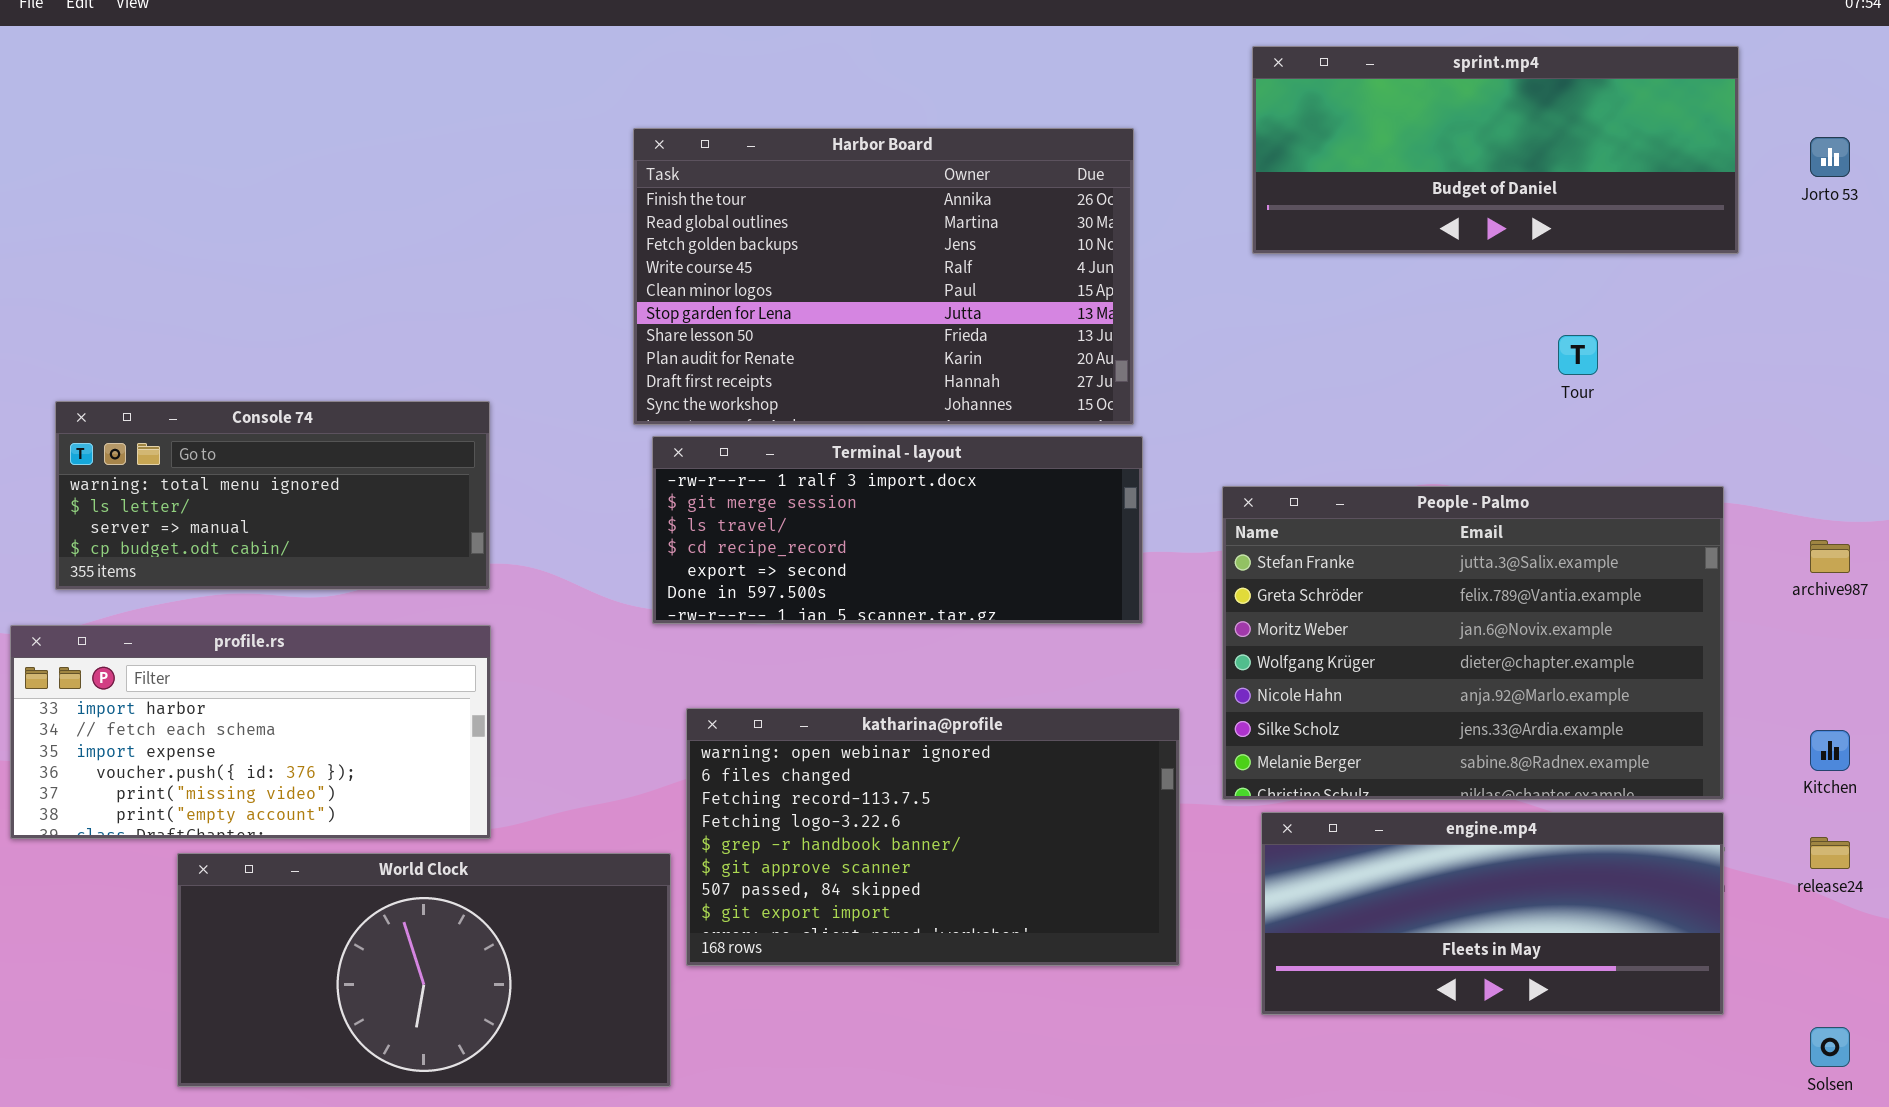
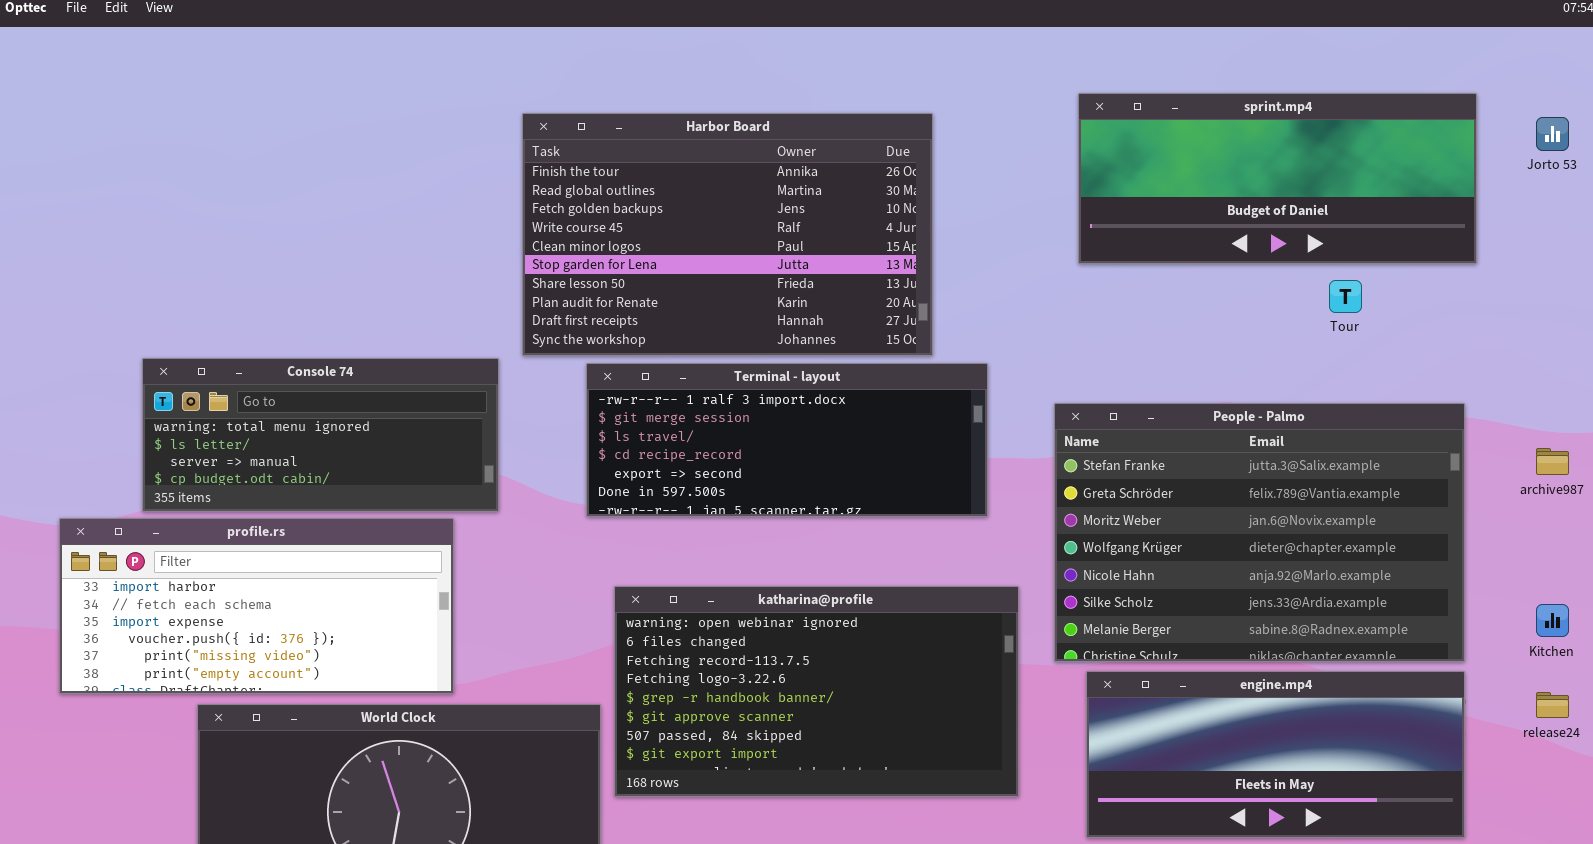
sprint.mp4: [1252,46,1739,254] -> [1078,93,1477,264], moved
Harbor Board: [633,128,1134,425] -> [522,113,933,356], moved
Console 74: [55,401,490,590] -> [142,358,499,512], moved

